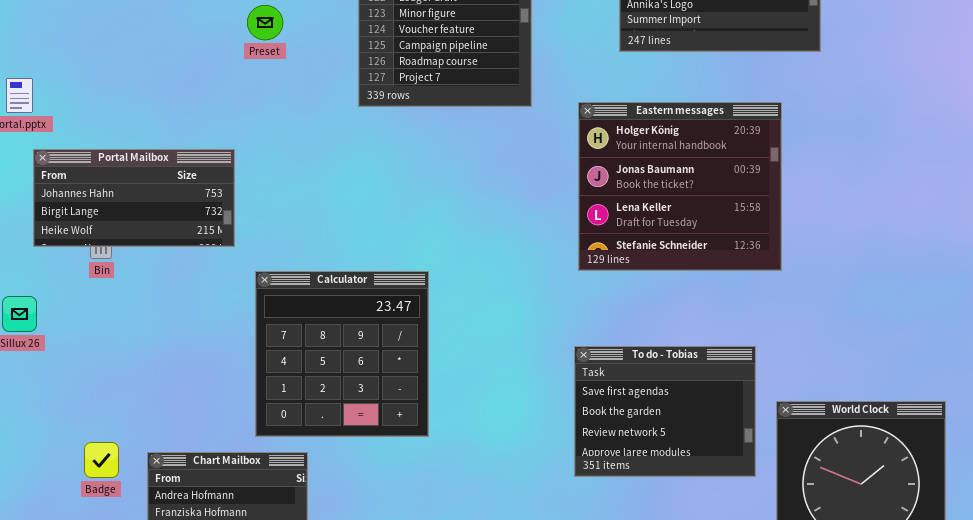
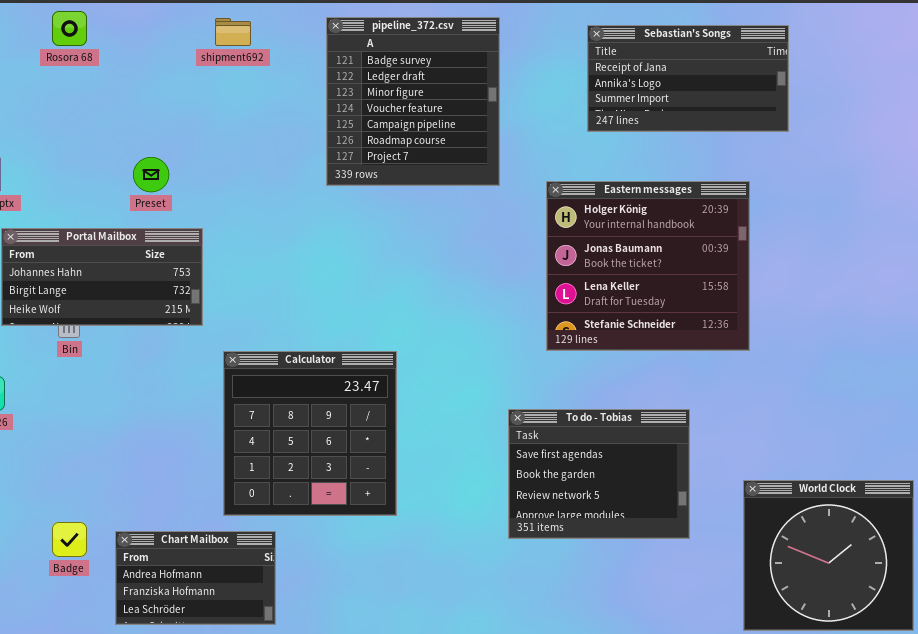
Preset: [247,5,283,40] -> [133,157,169,192], moved
To do - Tobias: [574,346,756,477] -> [508,409,690,539], moved

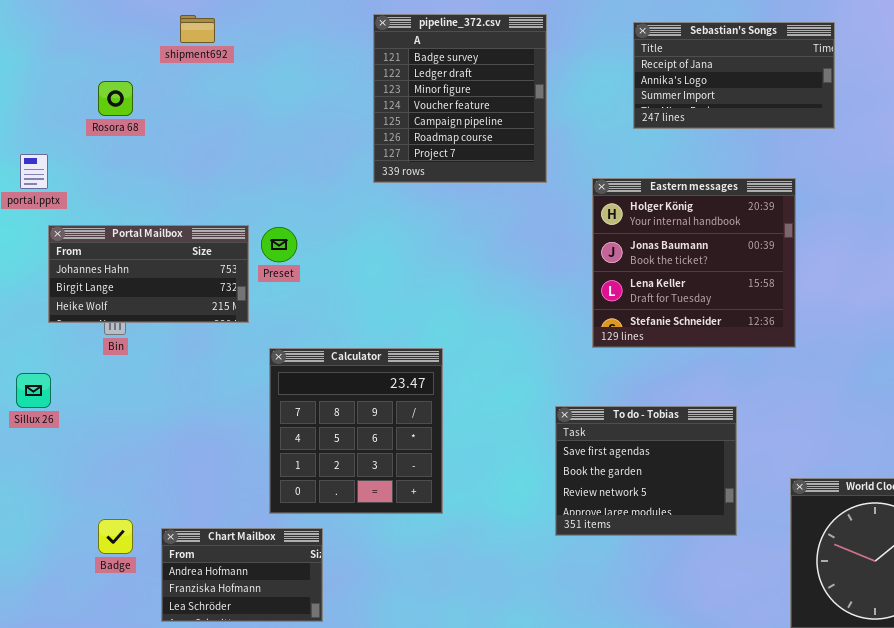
Rosora 68: [52,11,87,46] -> [98,81,133,116], moved
shipment692: [215,18,251,46] -> [180,15,215,43], moved
Preset: [133,157,169,192] -> [261,227,297,262], moved

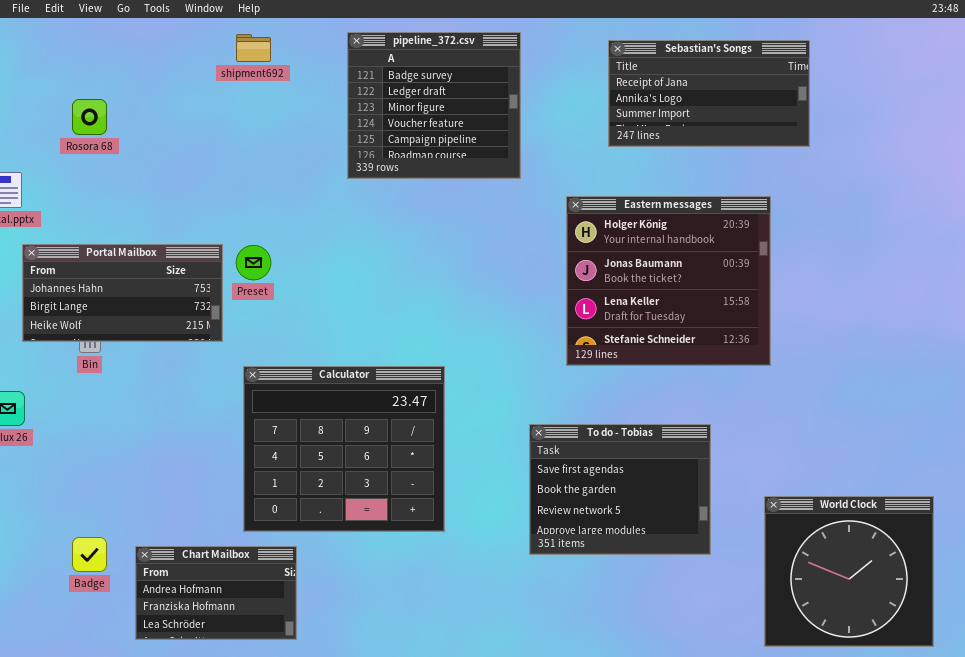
pipeline_372.csv: [373,14,547,183] -> [347,32,521,179], resized
shipment692: [180,15,215,43] -> [236,34,271,62], moved
Calculator: [269,348,443,514] -> [243,366,445,532], resized

